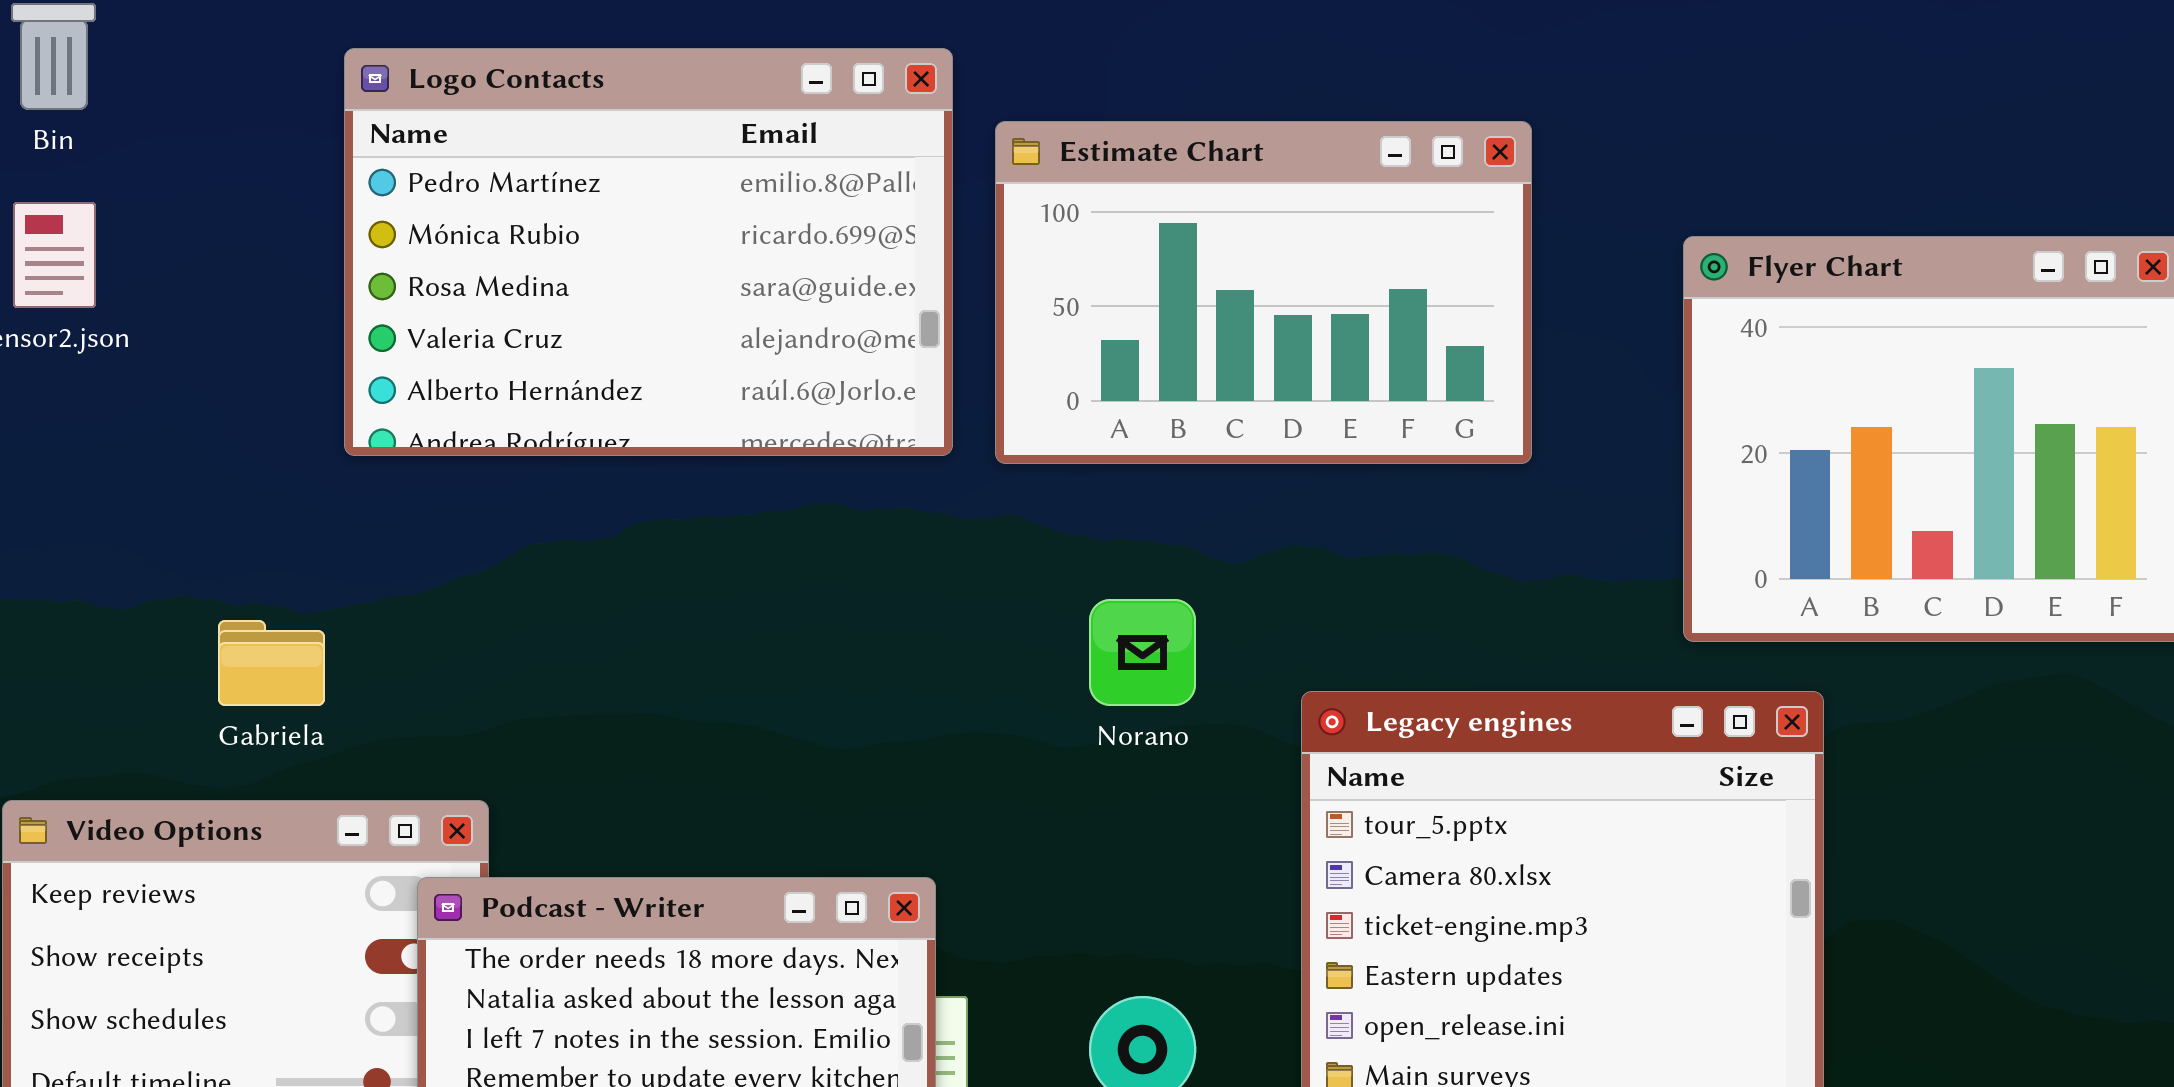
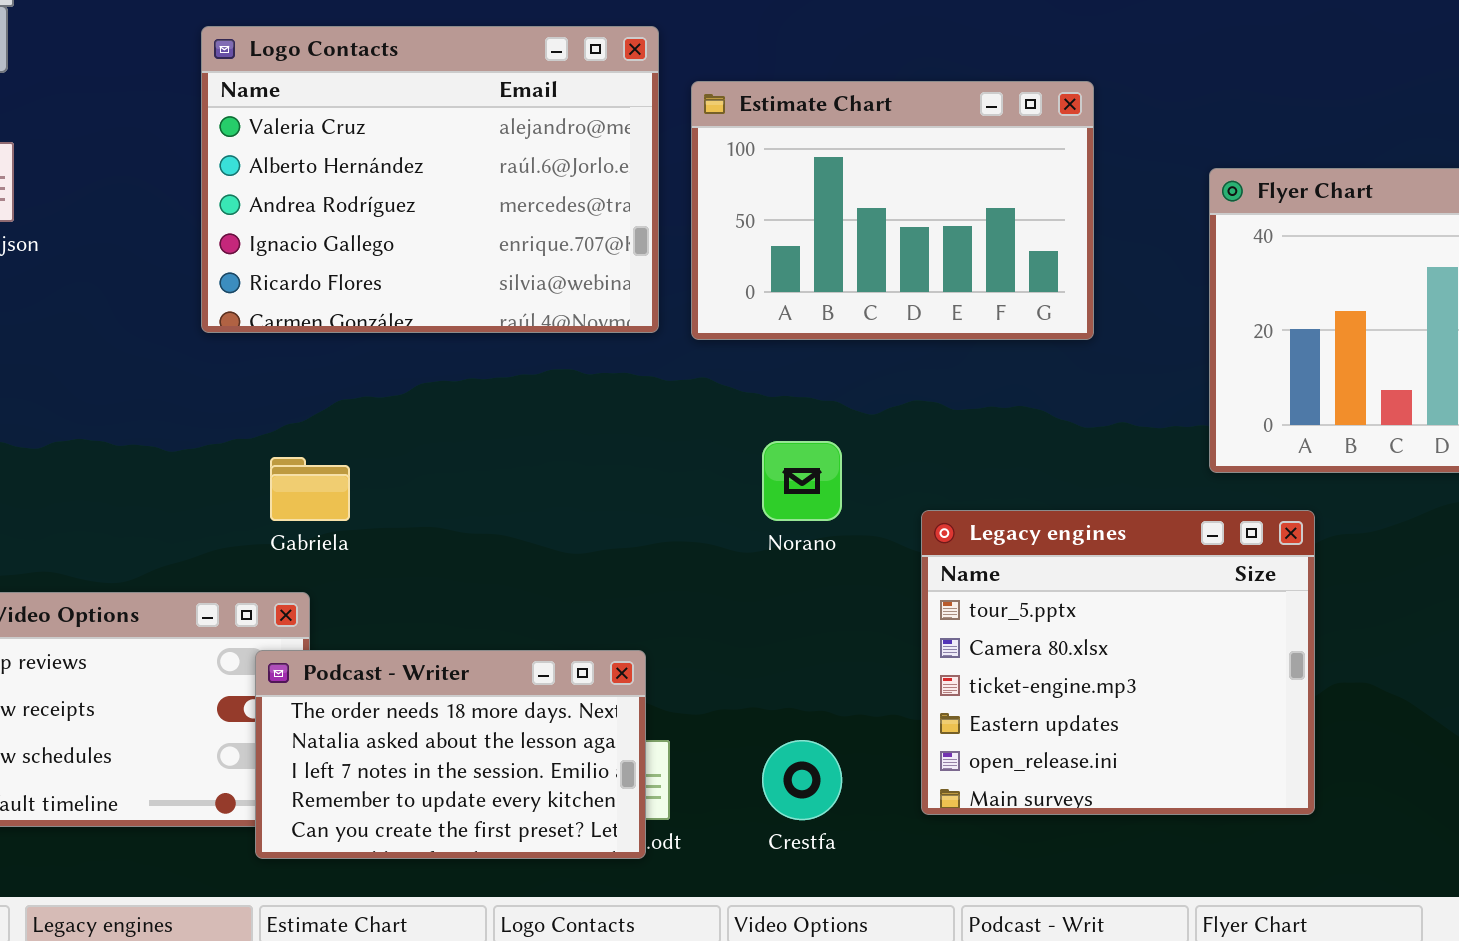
Logo Contacts: [344,48,953,456] -> [201,26,659,333], scrolled down 3 rows
Gabriela: [218,620,325,706] -> [270,457,350,521], moved

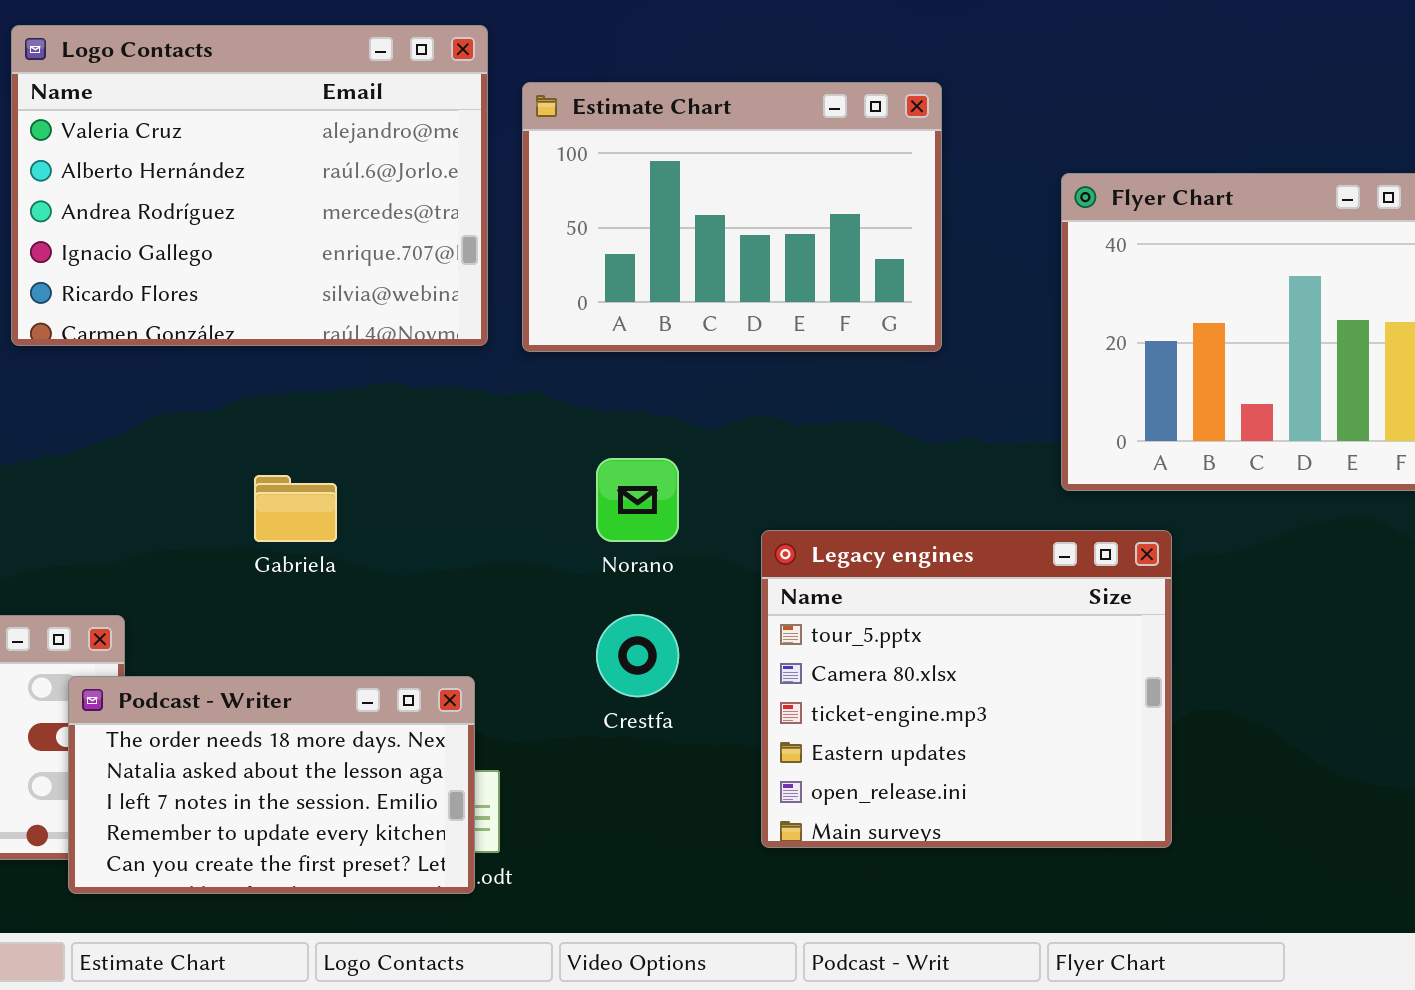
Gabriela: [270,457,350,521] -> [254,475,337,542], moved
Crestfa: [762,740,842,820] -> [596,614,679,697], moved

